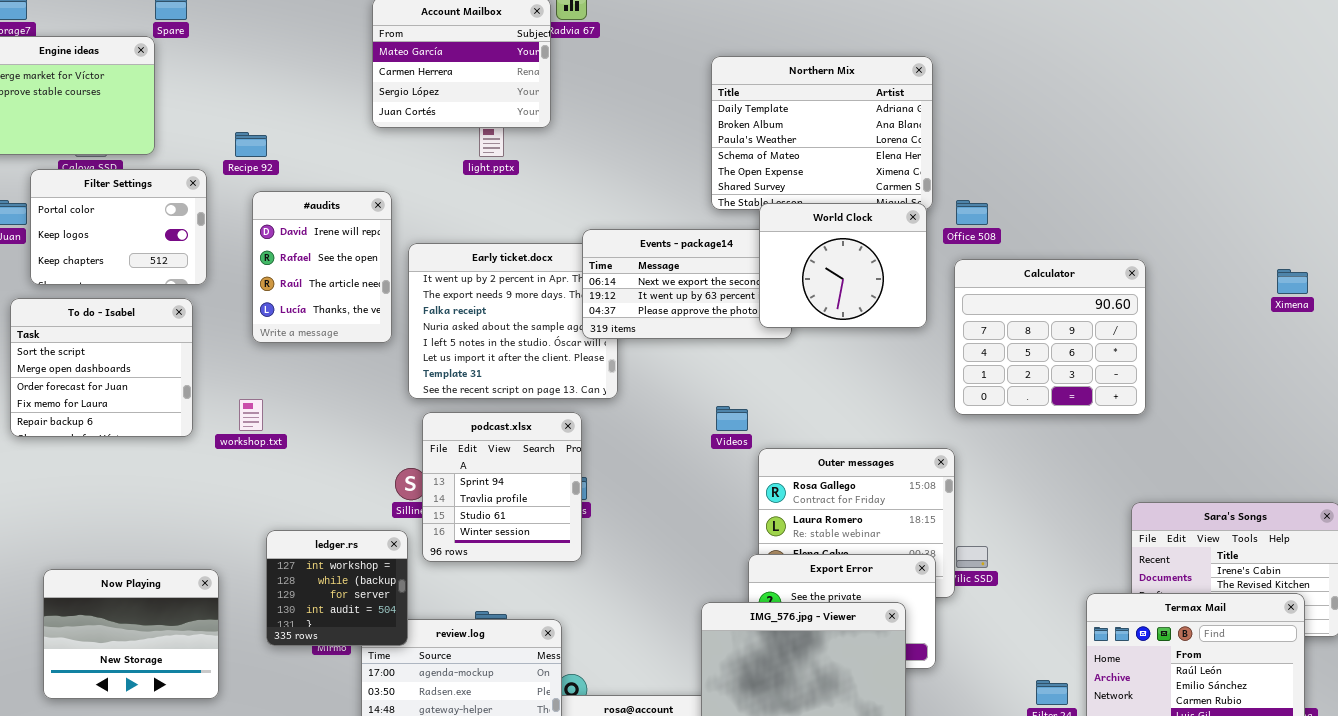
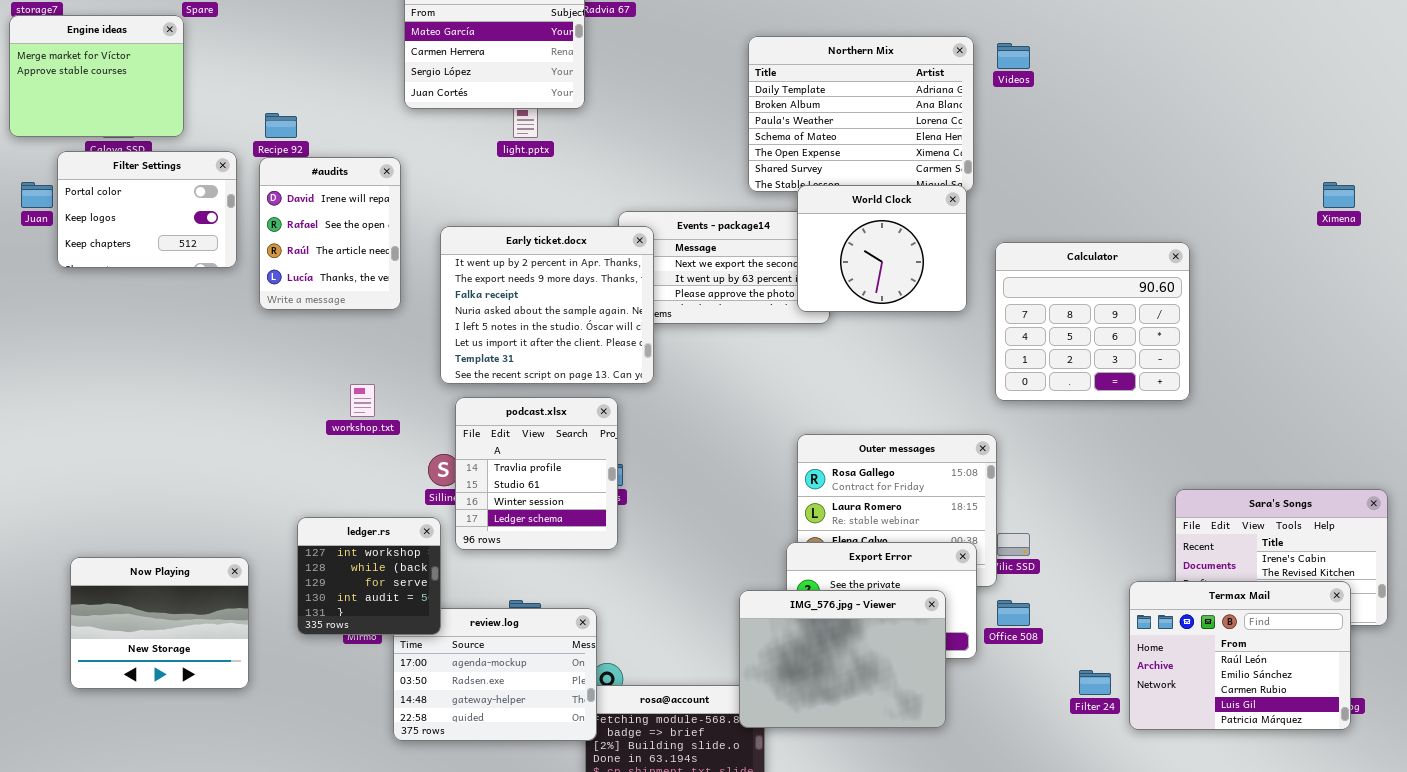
#audits: [252,191,392,343] -> [259,157,401,310], moved
Office 508: [956,200,988,225] -> [997,600,1030,626], moved
Early ticket.docx: [408,243,618,399] -> [440,226,654,384], raised
Ximena: [1277,269,1308,294] -> [1323,182,1355,208], moved
To do - Isabel: [10,298,193,437] -> none, closed
workshop.txt: [239,399,263,431] -> [350,384,375,417], moved
Videos: [716,406,748,431] -> [997,43,1030,69], moved
podcast.xlsx: [422,412,582,562] -> [455,397,618,550], scrolled down 1 row

